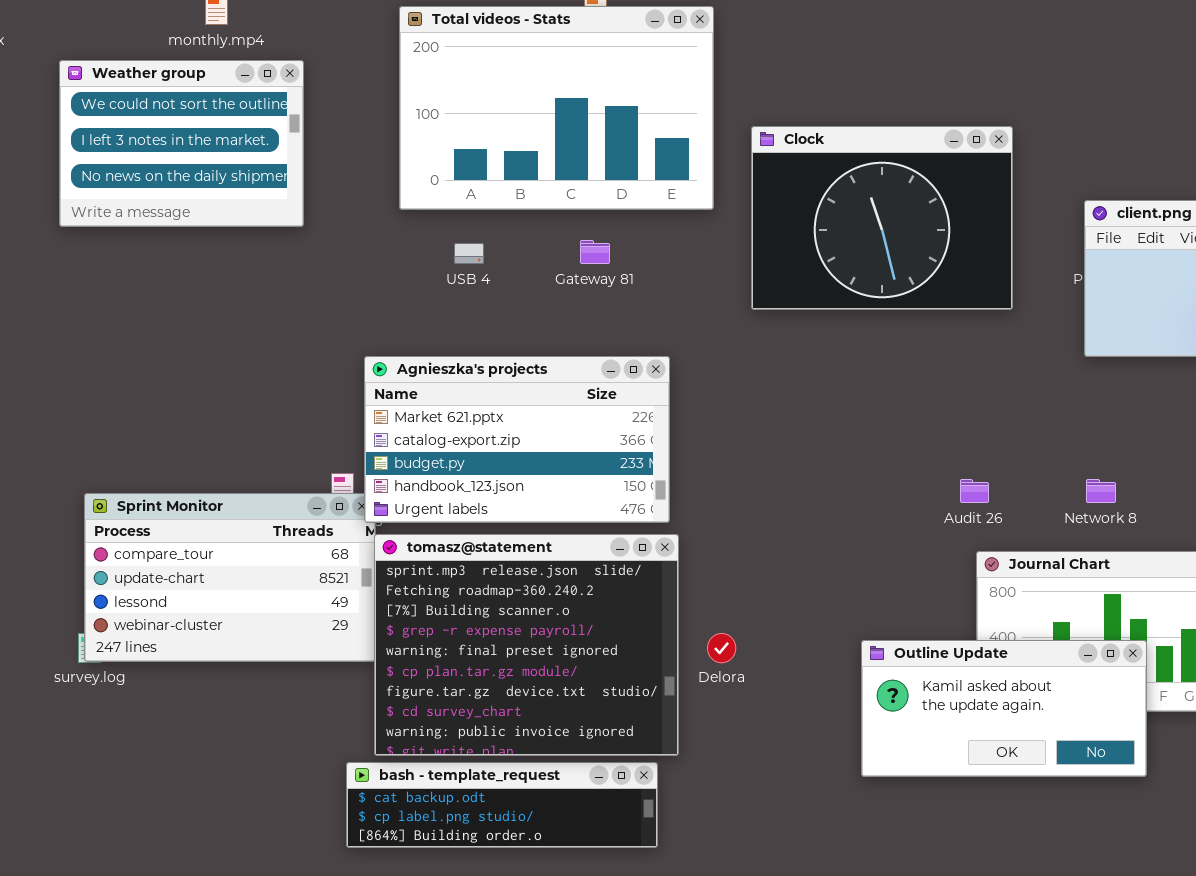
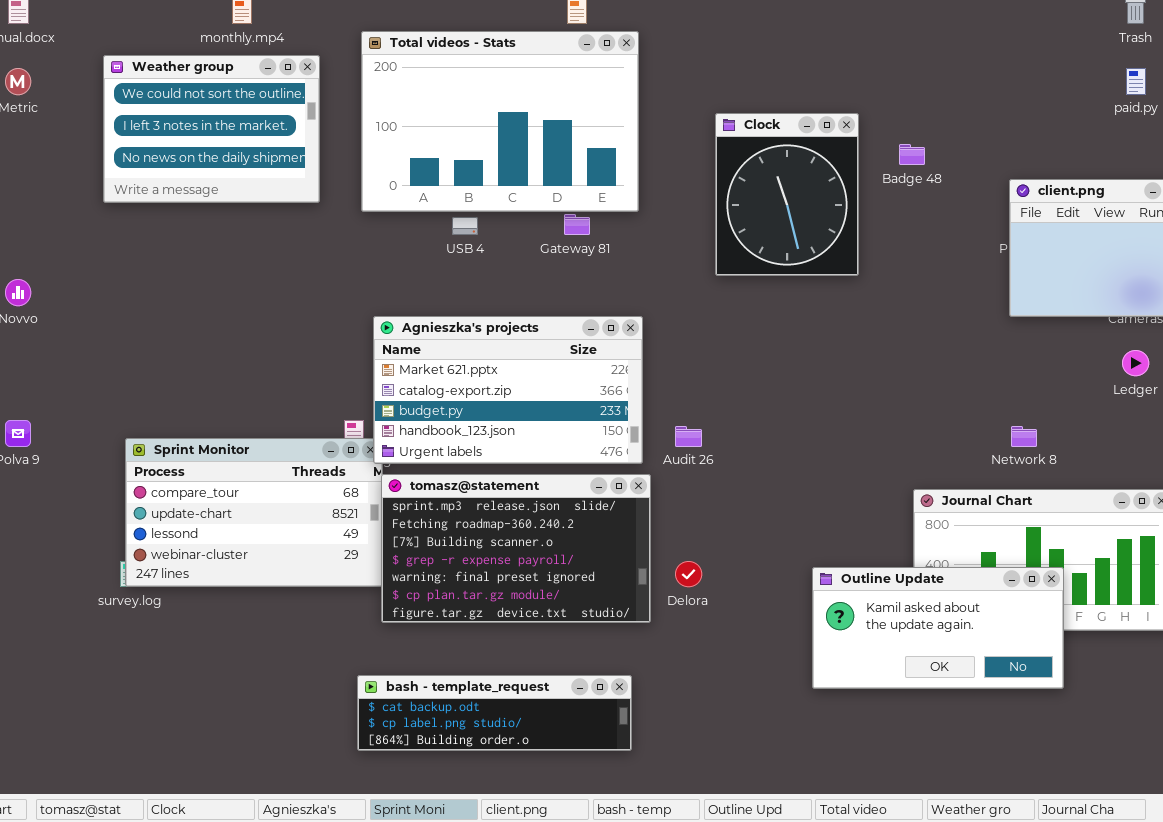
Total videos - Stats: [399,6,714,210] -> [361,31,639,212], moved
Clock: [751,126,1013,310] -> [715,113,859,276], resized
Audit 26: [960,479,989,503] -> [675,426,702,447], moved
tomasz@statement: [374,534,679,756] -> [381,474,651,623], resized

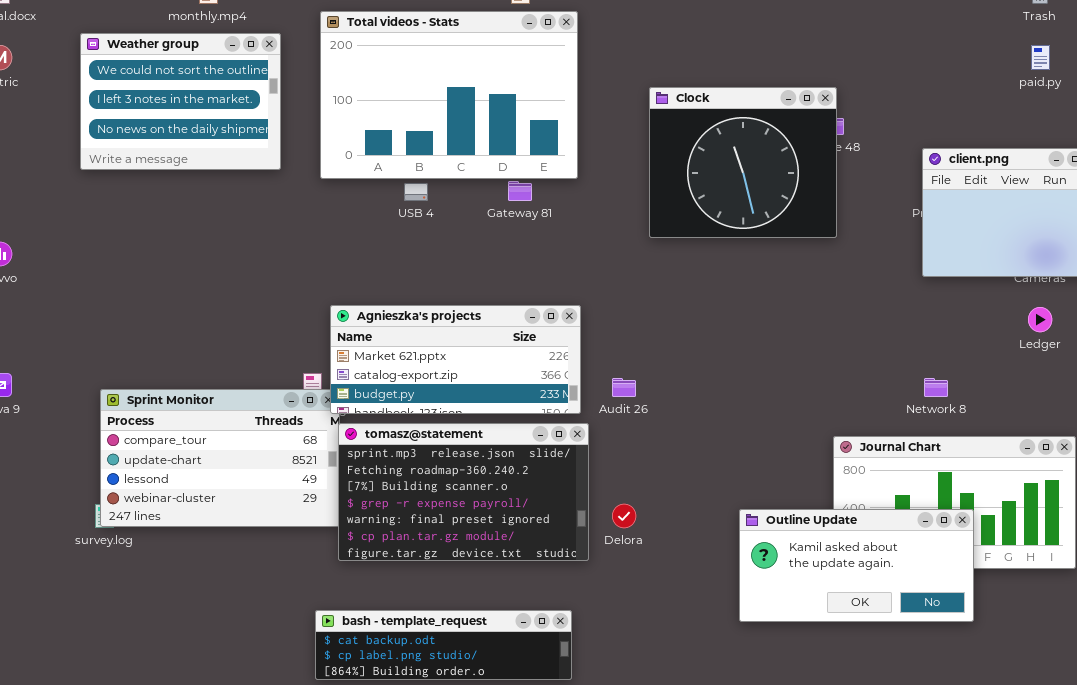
Clock: [715,113,859,276] -> [649,87,837,238], resized
Agnieszka's projects: [373,316,643,464] -> [330,305,581,414], resized

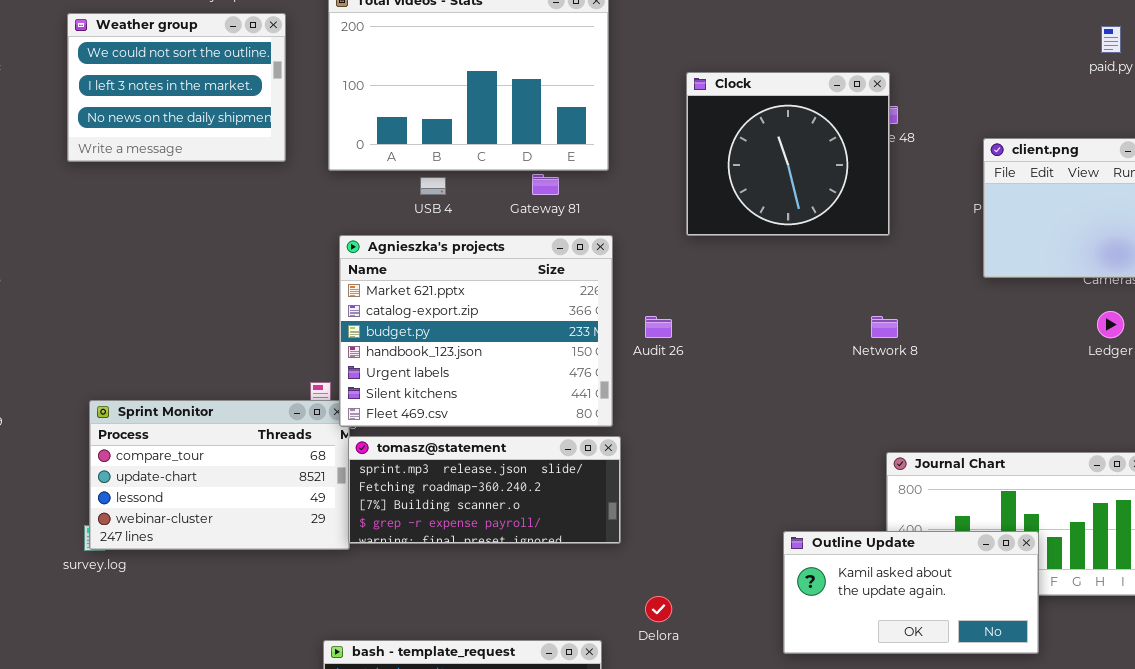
Agnieszka's projects: [330,305,581,414] -> [339,235,613,427], resized
Audit 26: [612,378,636,397] -> [645,316,672,338], moved
Network 8: [924,378,948,397] -> [871,316,898,338], moved
tomasz@statement: [338,423,589,561] -> [348,436,621,544], resized
Delora: [612,504,636,528] -> [645,596,672,622], moved

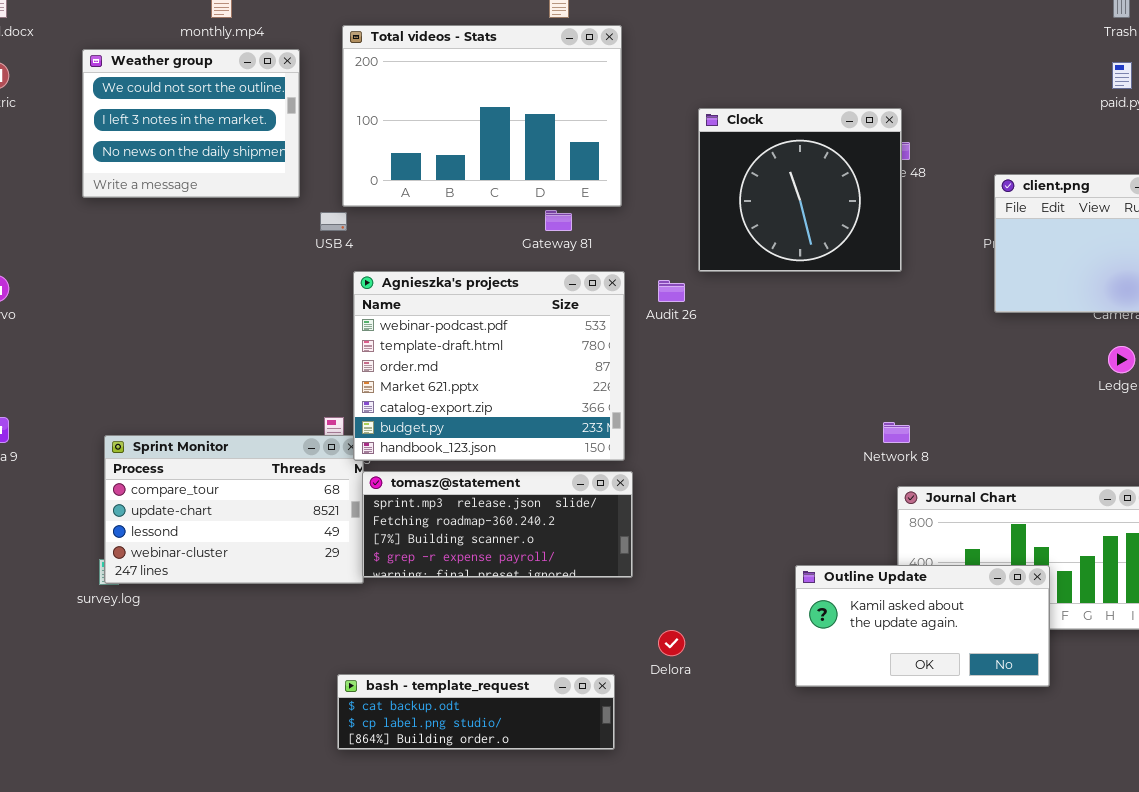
USB 4: [420,177,446,195] -> [320,212,347,231], moved
Agnieszka's projects: [339,235,613,427] -> [353,271,625,461], scrolled up 3 rows
Audit 26: [645,316,672,338] -> [658,280,685,302], moved
Network 8: [871,316,898,338] -> [883,422,910,443], moved

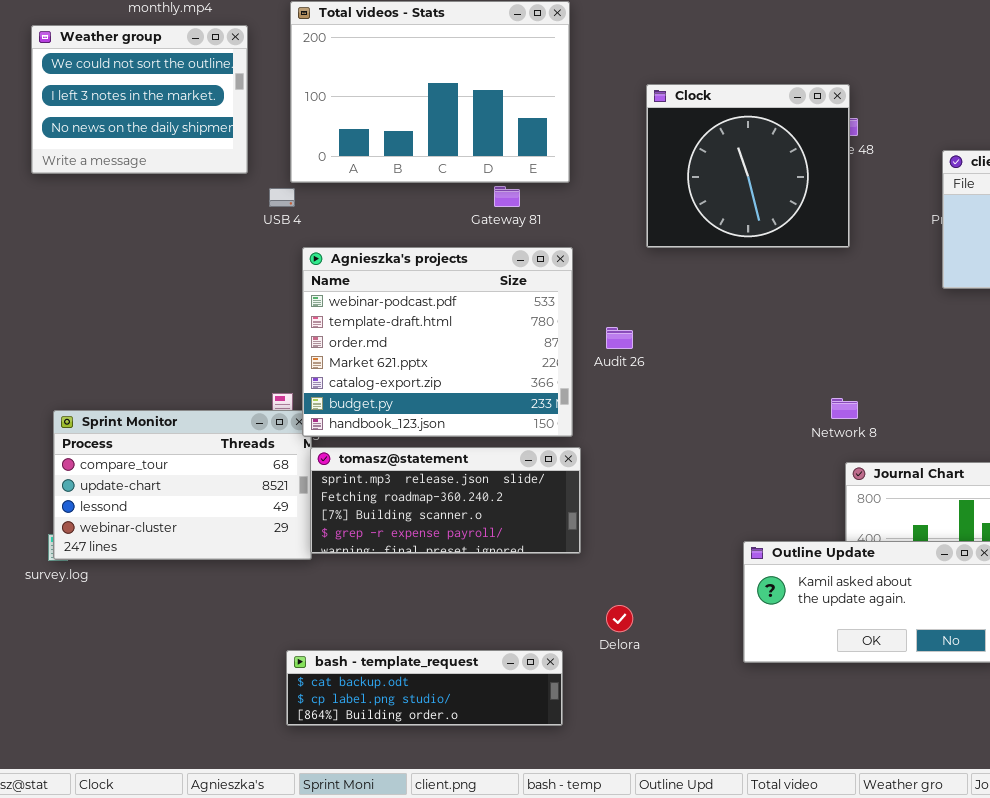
Audit 26: [658,280,685,302] -> [606,327,633,349], moved

